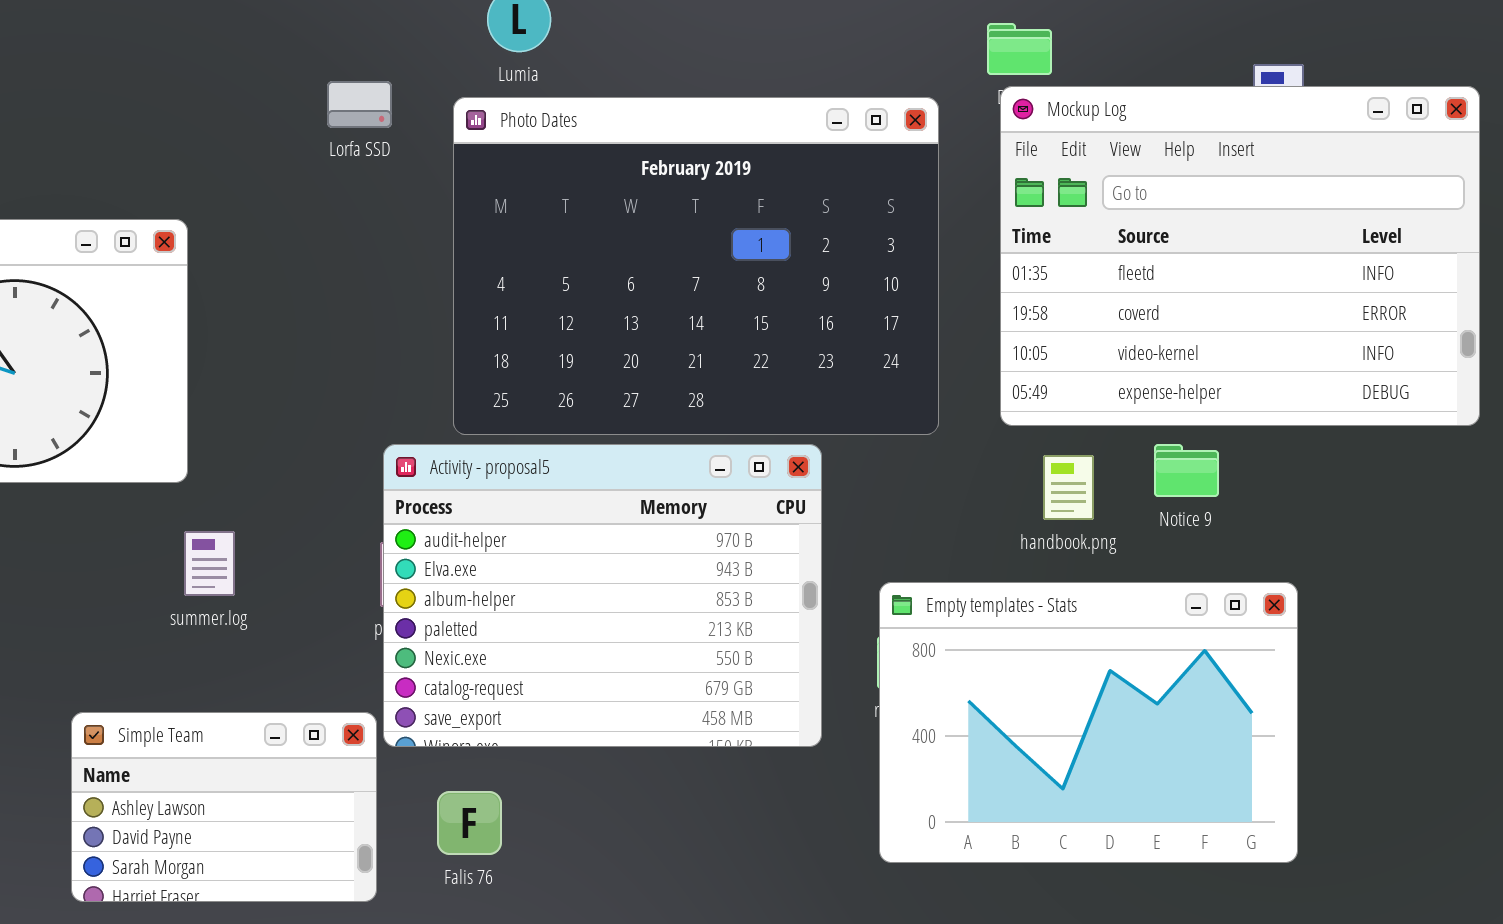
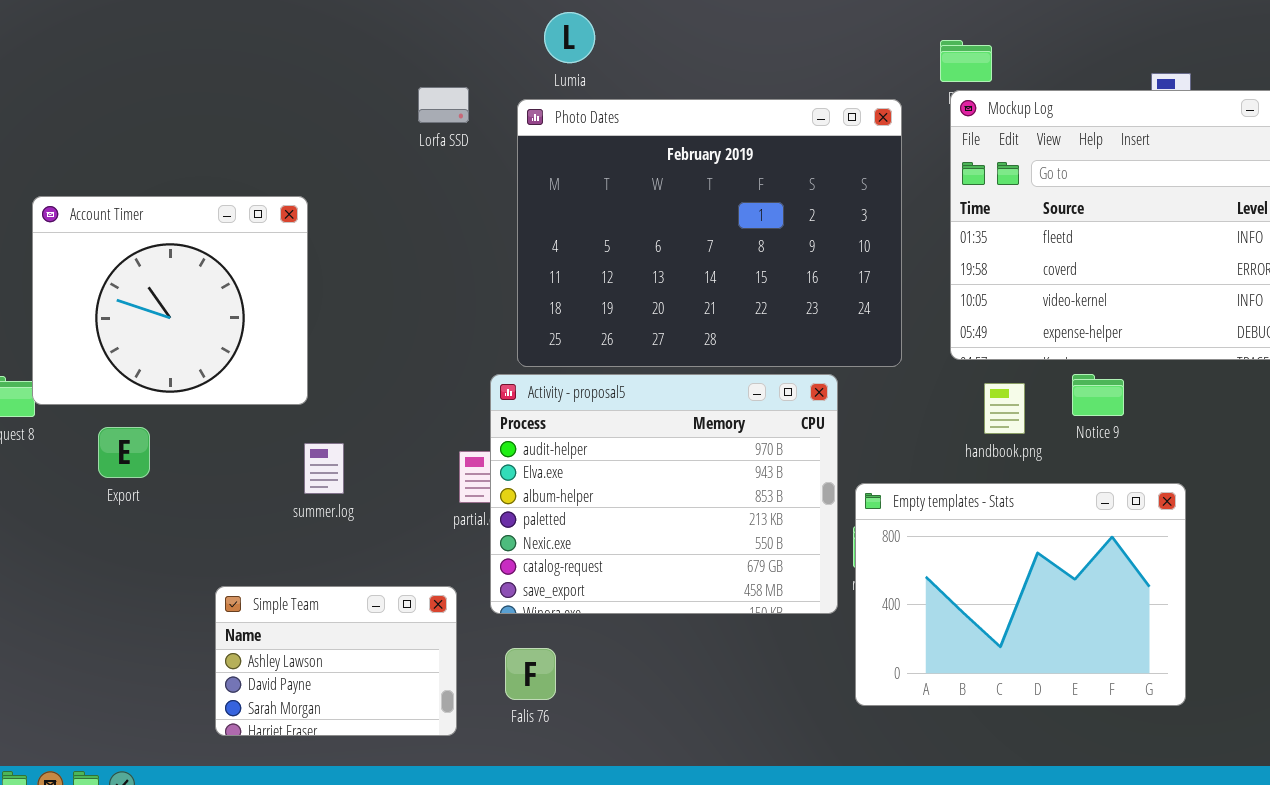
Activity - proposal5: [383,444,822,747] -> [490,374,838,614], moved

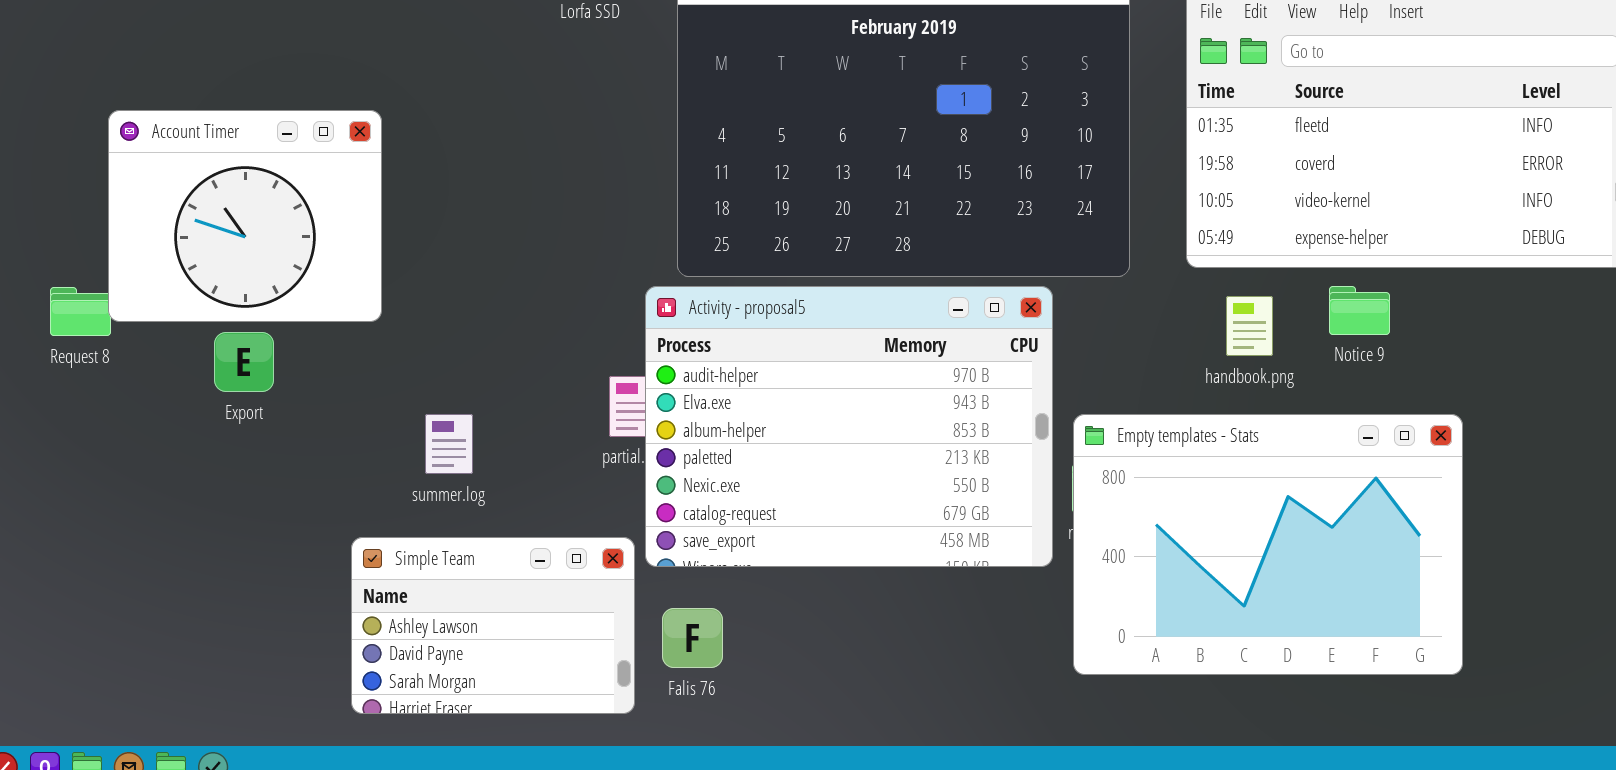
Account Timer: [32,196,308,405] -> [108,110,382,322], resized
Export: [98,427,150,478] -> [214,332,274,392], moved
summer.log: [304,443,344,494] -> [425,414,473,474], moved
Simple Team: [215,586,457,736] -> [351,537,635,714], moved

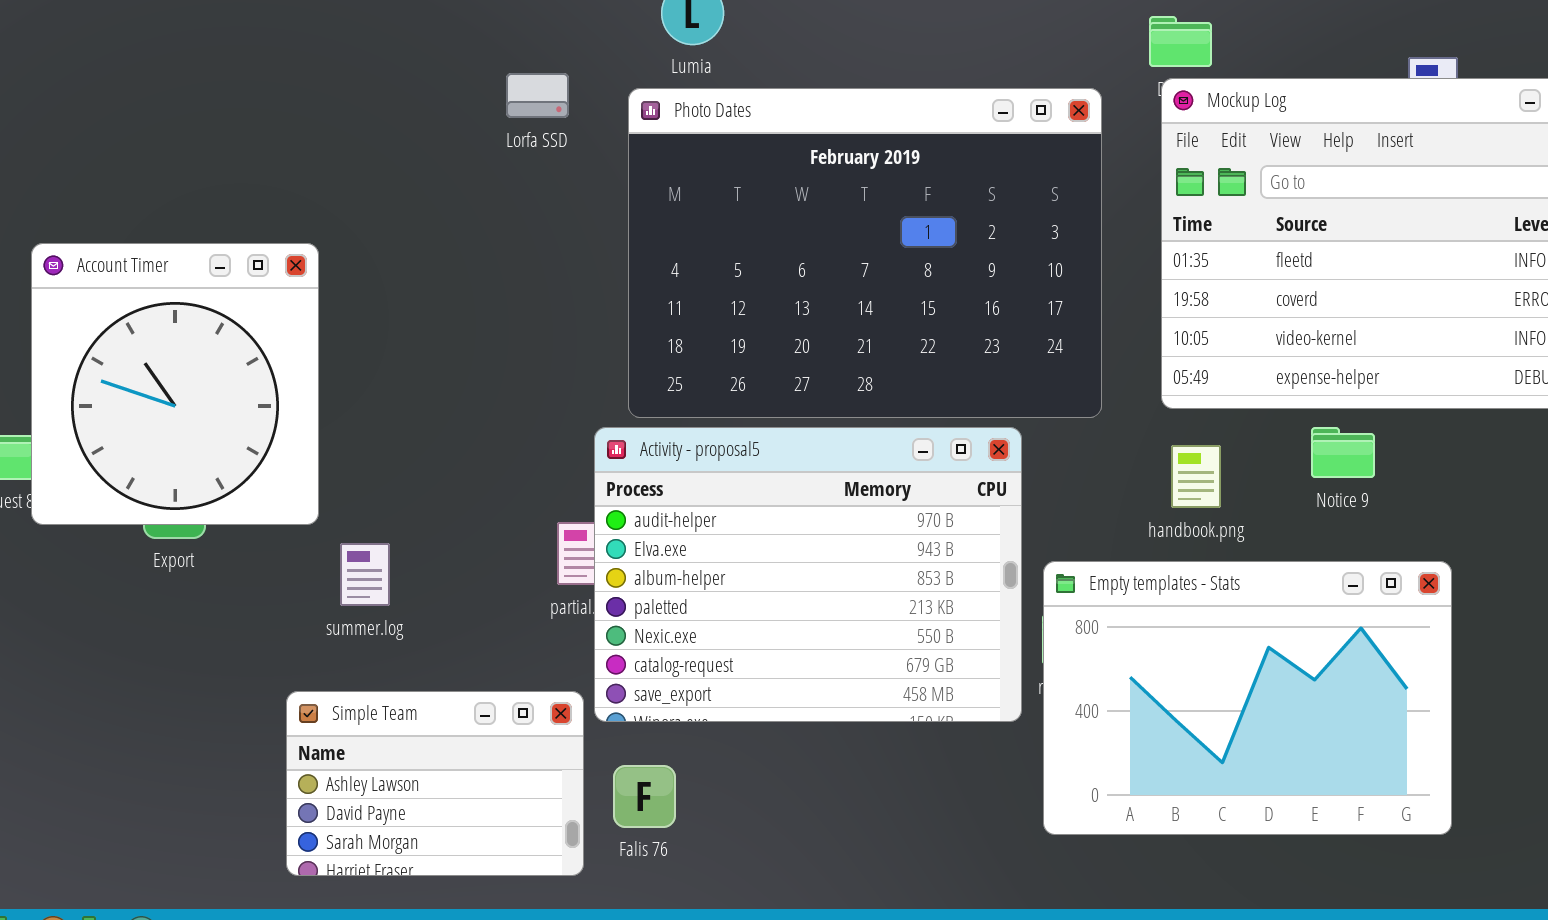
Account Timer: [108,110,382,322] -> [31,243,319,525], resized
handbook.png: [1226,296,1273,356] -> [1171,445,1221,508], moved
summer.log: [425,414,473,474] -> [340,543,390,606], moved

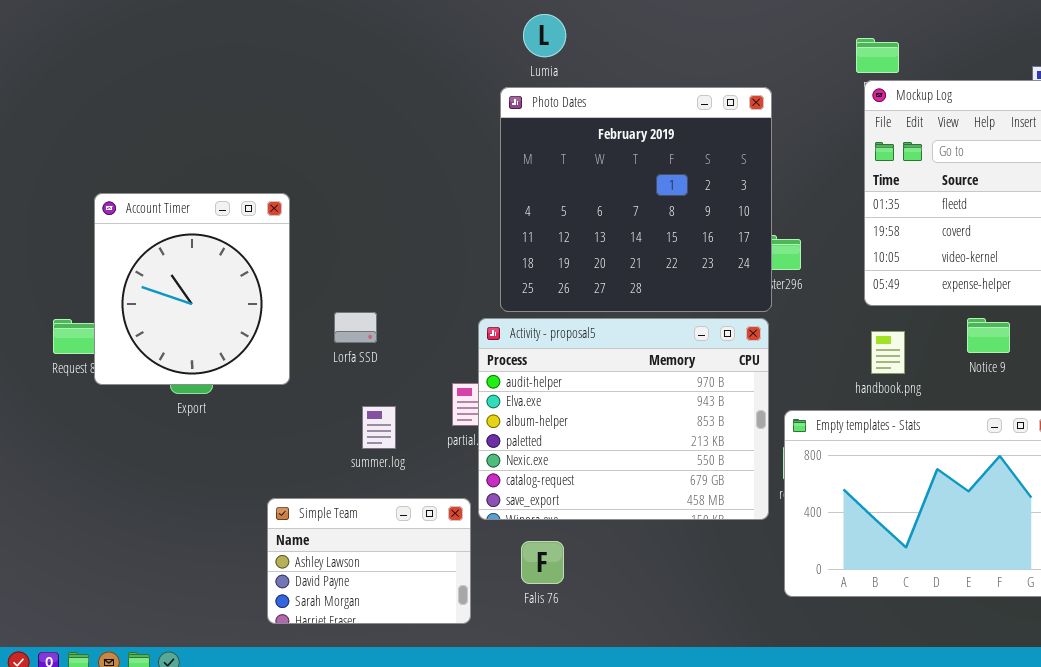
Lorfa SSD: [506,73,569,118] -> [334,312,377,343], moved
Photo Dates: [628,88,1102,418] -> [500,87,772,312], resized
summer.log: [340,543,390,606] -> [362,406,396,449], moved
Falis 76: [613,765,676,828] -> [521,541,564,584], moved

